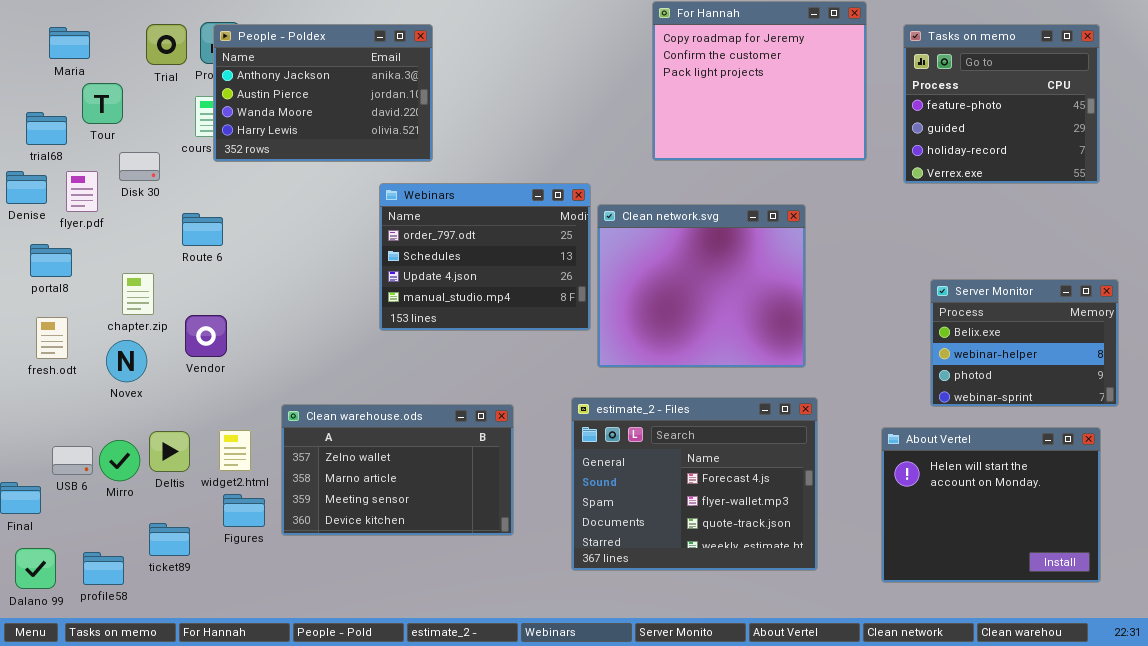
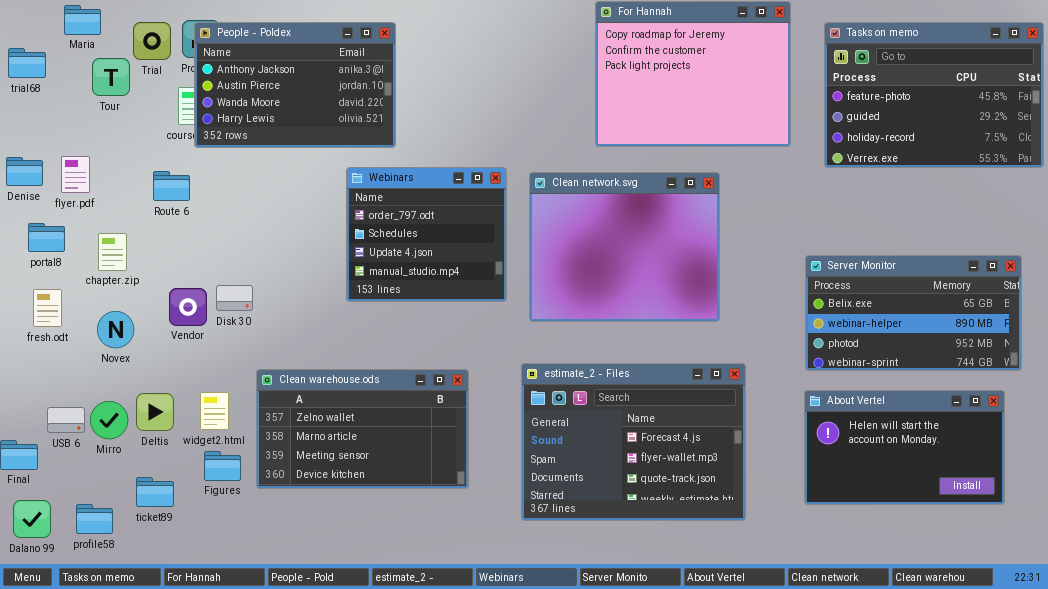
Tasks on memo: [903,24,1100,184] -> [824,22,1044,168], resized
Maria: [49,27,90,59] -> [64,5,101,35], moved
Tour: [82,83,123,124] -> [92,58,130,96], moved
trial68: [26,112,67,145] -> [8,48,46,78], moved
Disk 30: [119,152,160,181] -> [216,285,253,311], moved
Webinars: [379,183,591,331] -> [346,167,507,302], resized
Clean network.svg: [597,204,806,368] -> [529,172,720,322], moved
Route 6: [182,213,223,246] -> [153,171,190,201], moved
chapter.zip: [122,273,154,315] -> [98,233,127,271], moved
Server Monitor: [930,279,1119,407] -> [805,255,1022,371], resized
About Vertel: [881,427,1101,583] -> [804,390,1005,505], resized

